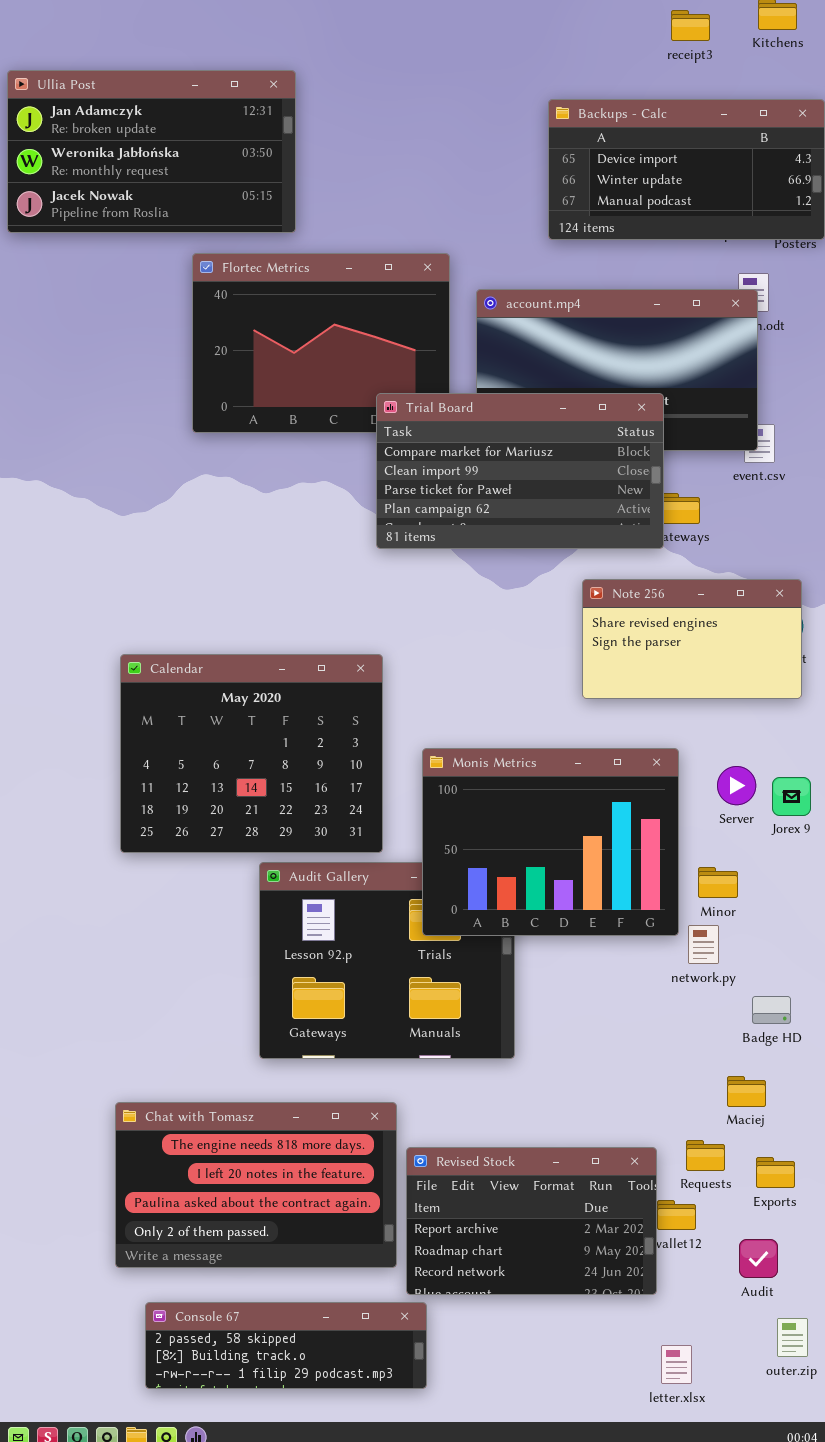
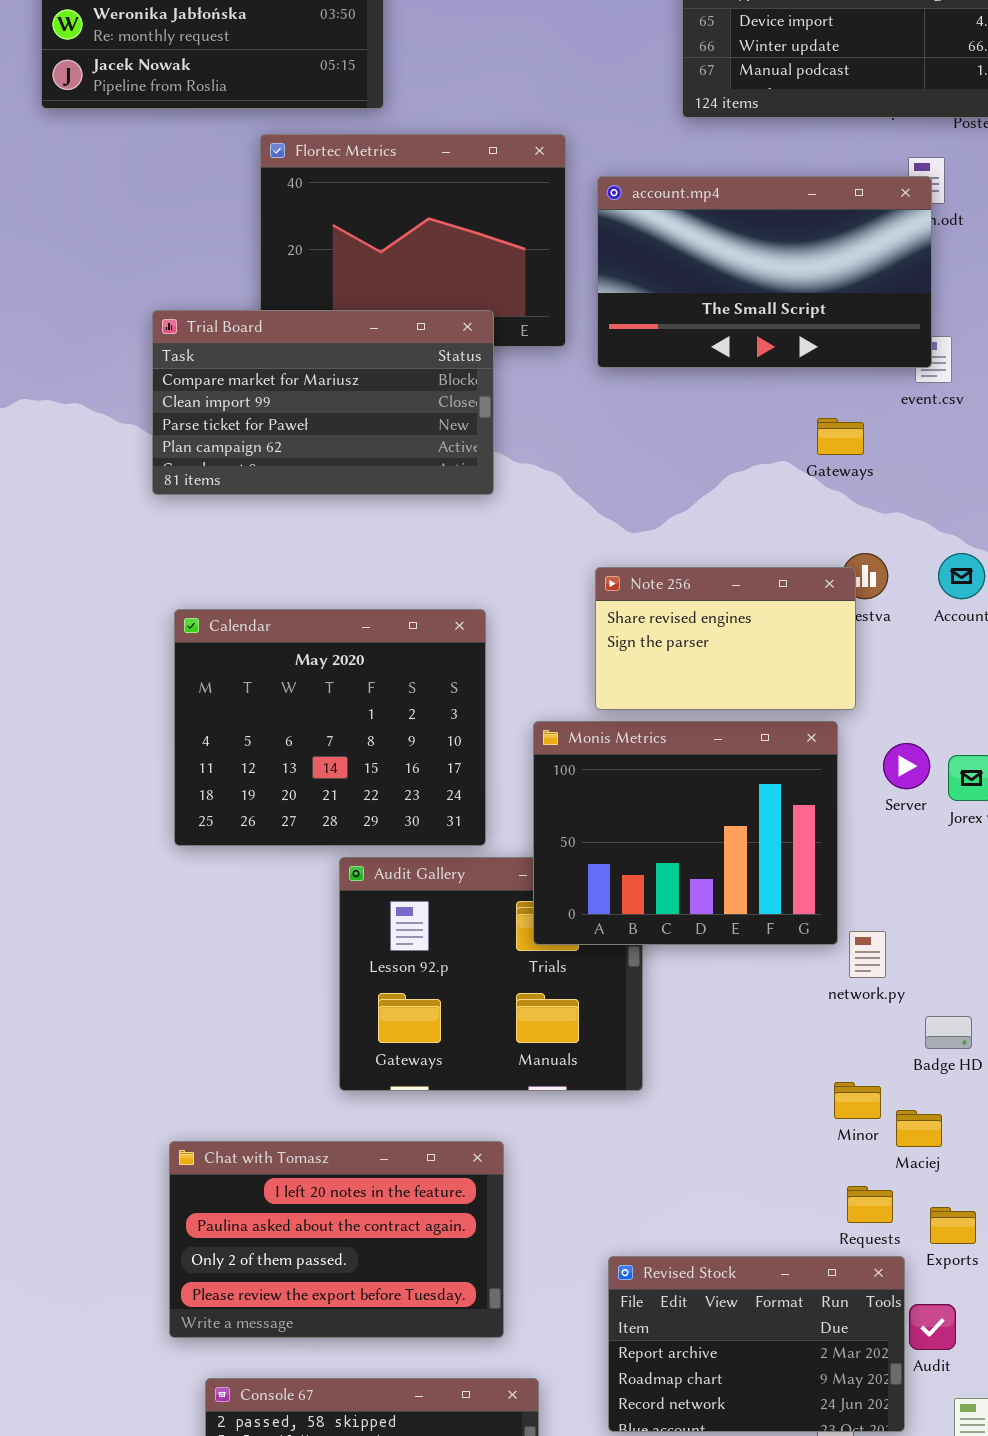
Trial Board: [376,393,664,549] -> [152,310,494,495], moved
Note 256: [582,579,802,699] -> [595,567,856,710], moved
Minor: [698,867,738,898] -> [834,1082,881,1119], moved
Chat with Tomasz: [115,1102,397,1268] -> [169,1141,504,1338], scrolled down 1 row
Revised Stock: [406,1147,657,1295] -> [608,1256,905,1432], moved

